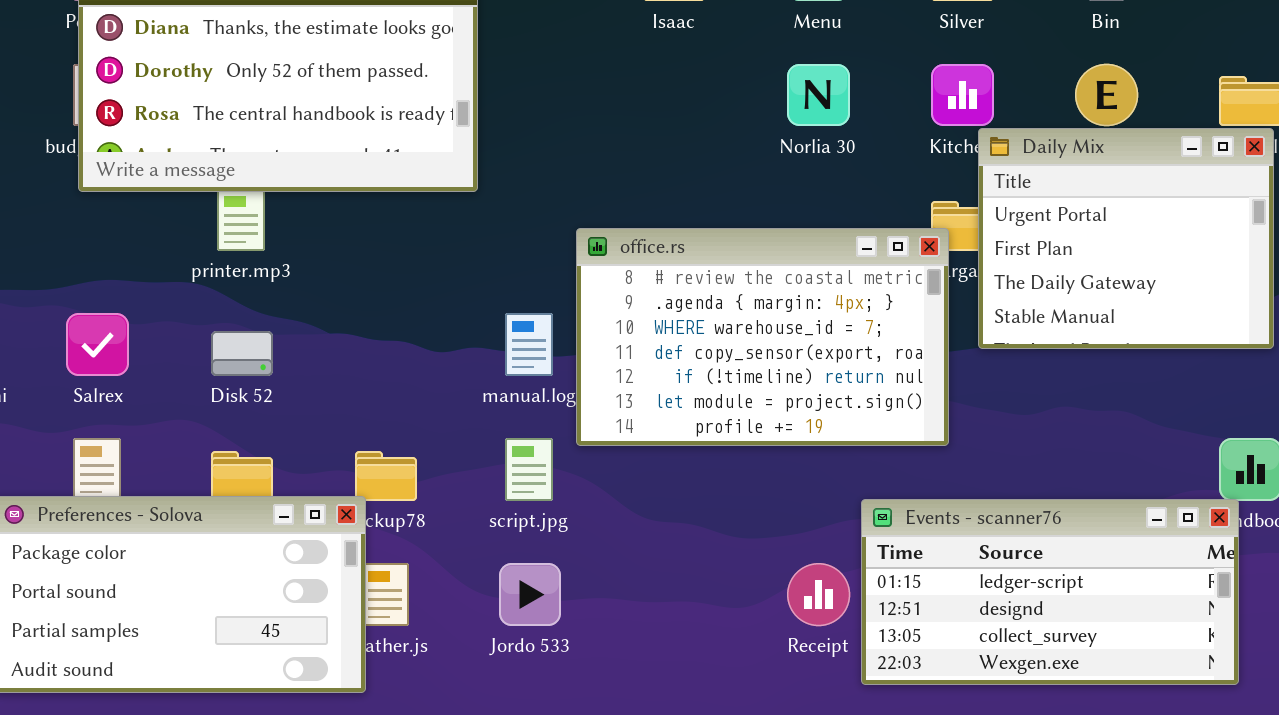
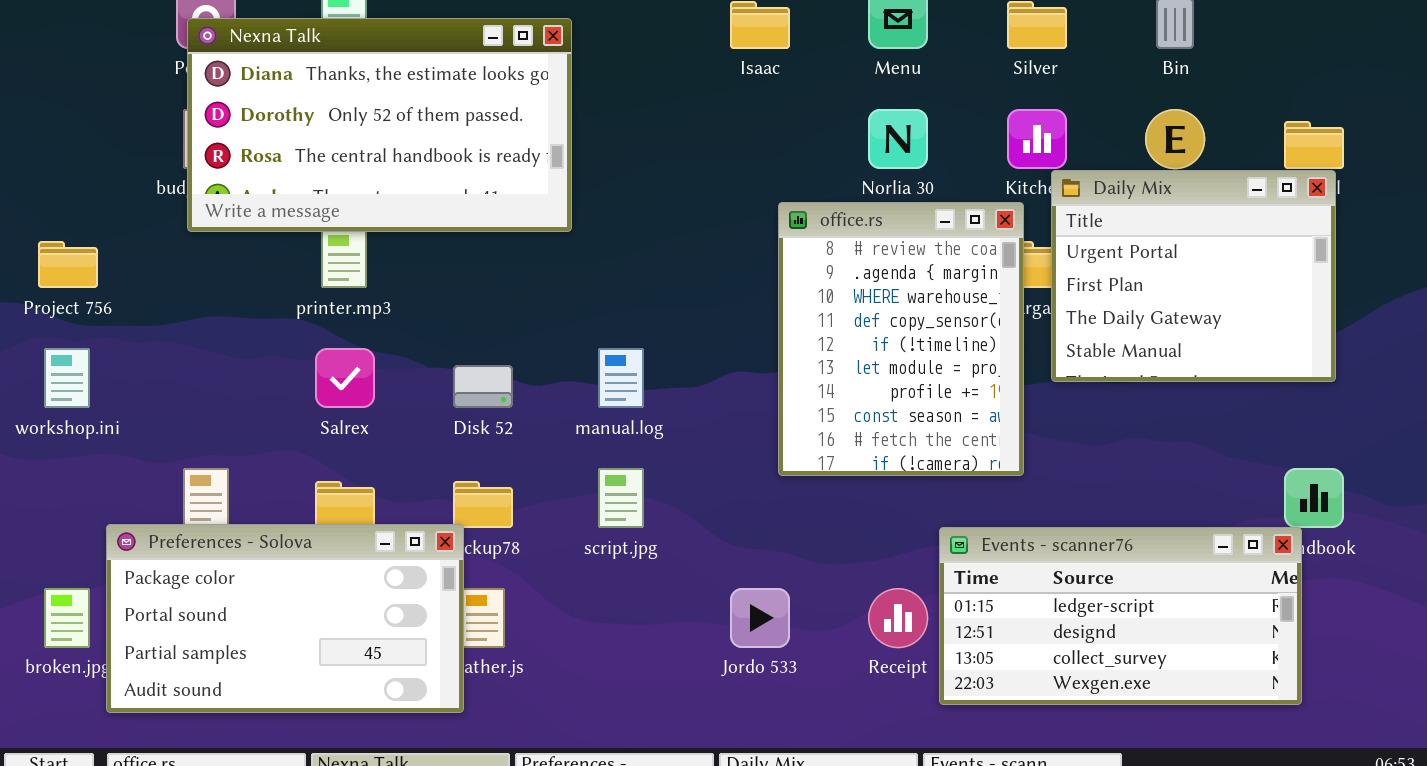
office.rs: [576,228,949,446] -> [778,202,1024,476], resized
Salrex: [66,313,129,376] -> [315,348,375,408], moved
Disk 52: [211,331,273,376] -> [453,365,513,408], moved
Jordo 533: [499,563,561,626] -> [730,588,790,648], moved

